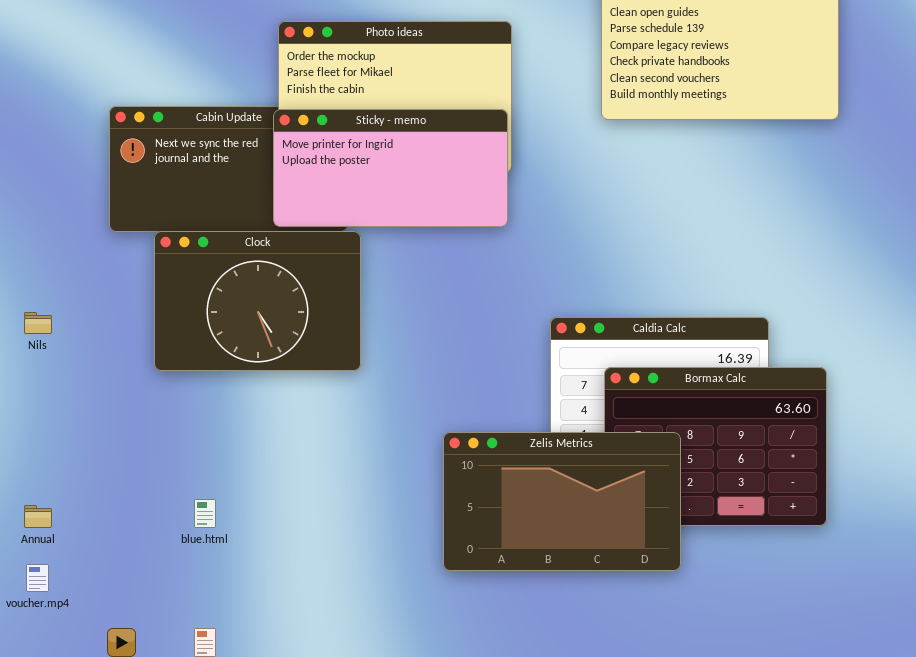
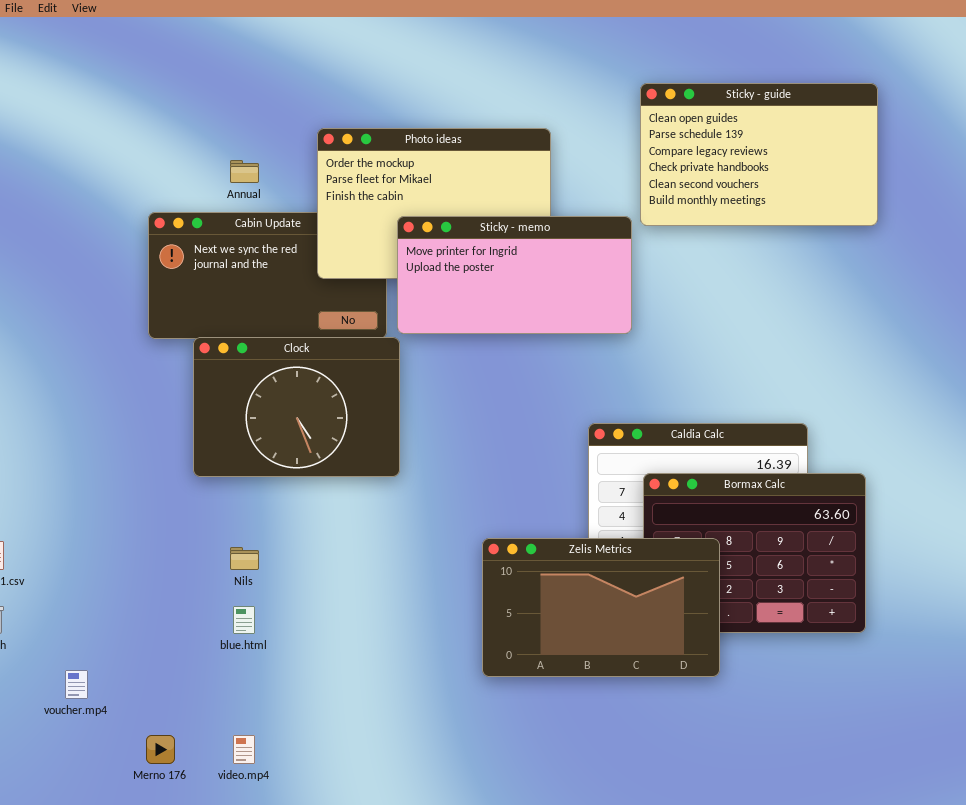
Sticky - memo: [273,109,508,227] -> [397,216,632,334], moved
Nils: [24,312,52,334] -> [230,547,259,570], moved
Annual: [24,505,52,528] -> [230,160,259,183], moved

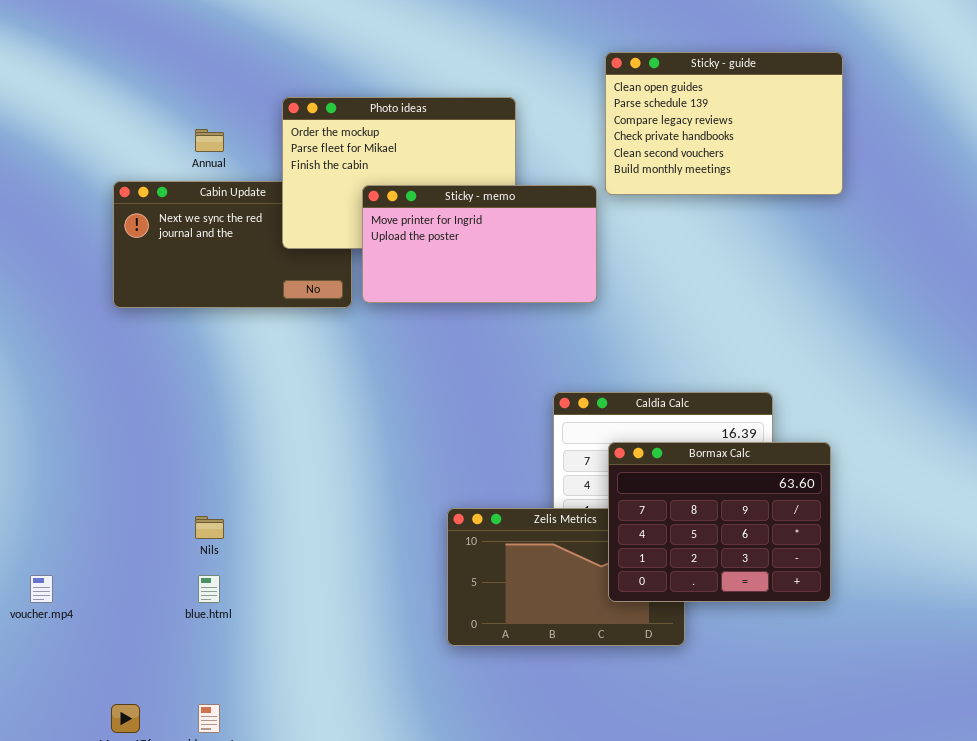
Clock: [193,337,400,477] -> none, closed
Bormax Calc: [643,473,866,633] -> [608,442,831,602], raised
voucher.mp4: [65,670,88,699] -> [30,575,53,603], moved

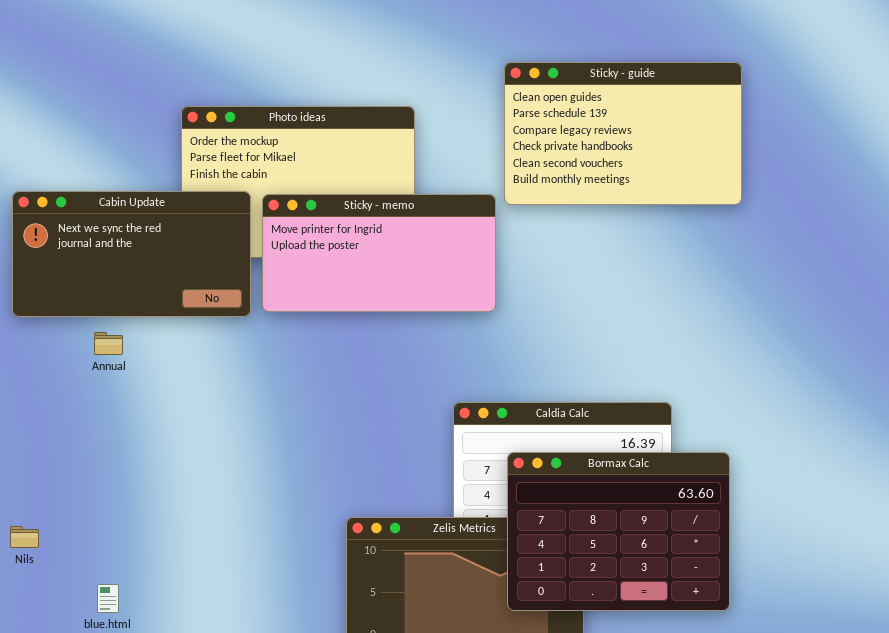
Annual: [195,129,224,152] -> [94,332,123,355], moved
Cabin Update: [113,181,352,308] -> [12,191,251,317], raised
Nils: [195,516,224,539] -> [10,526,39,548], moved

